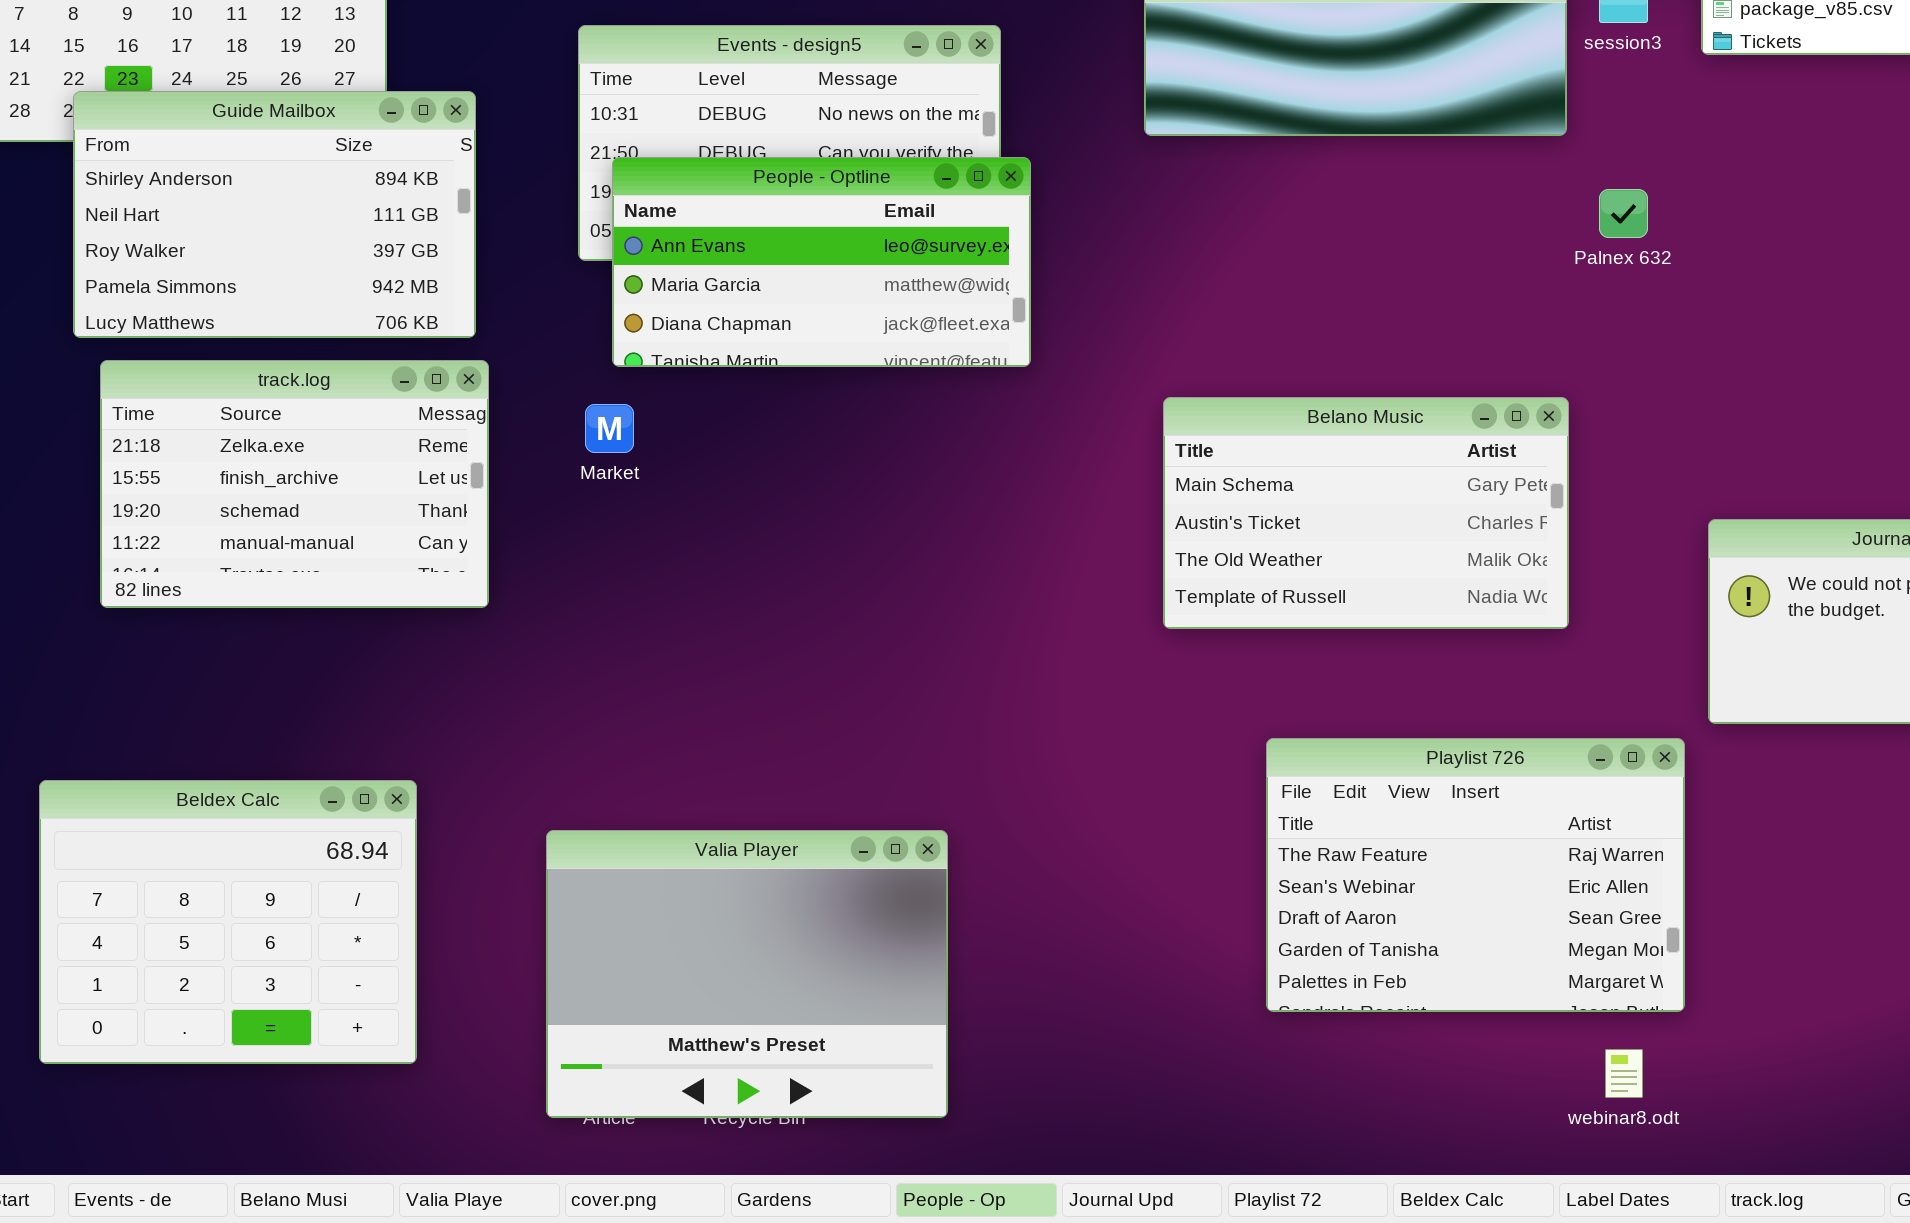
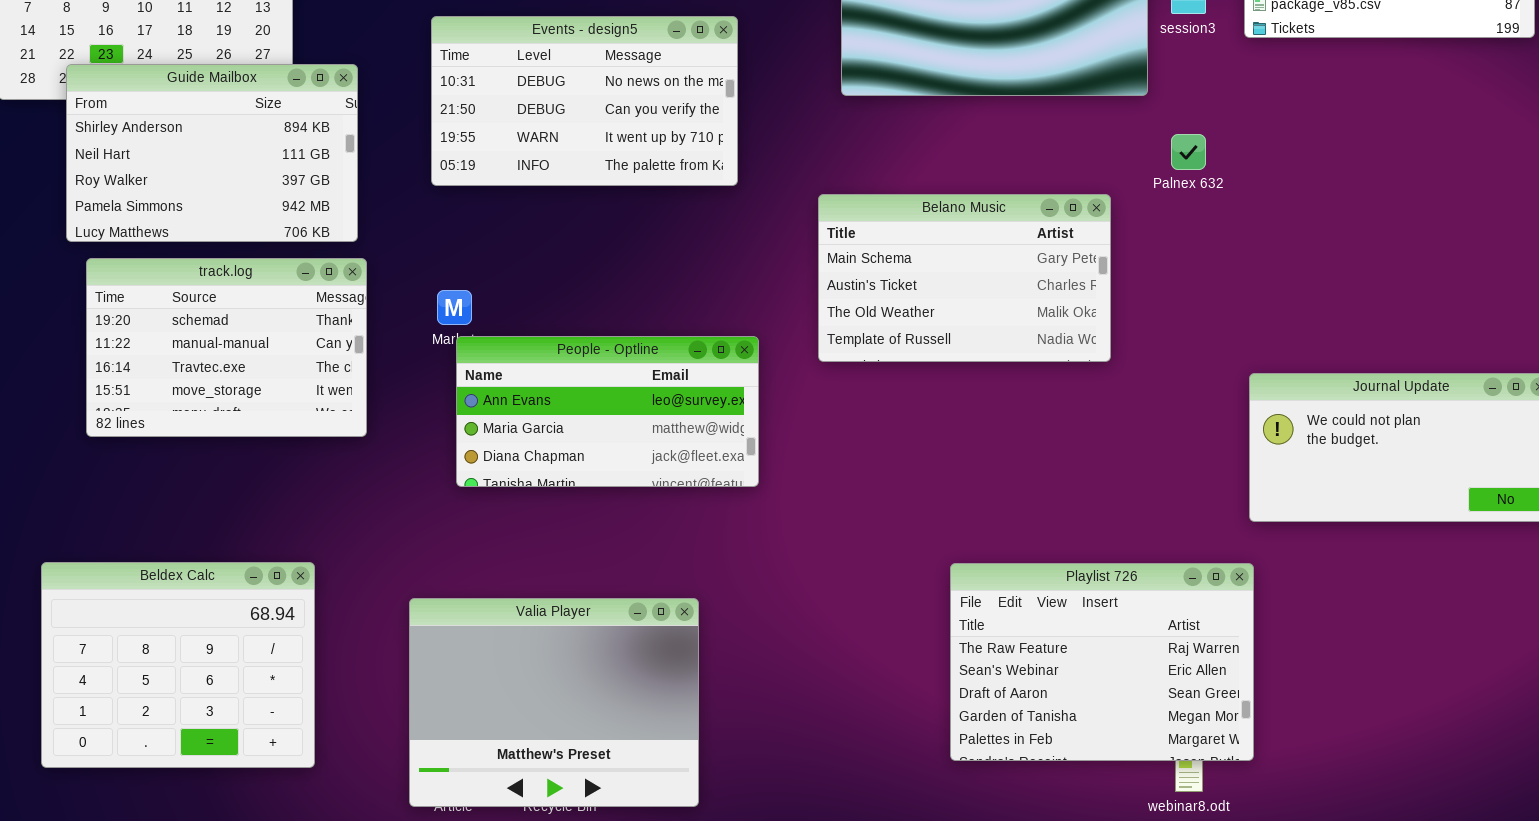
People - Optline: [612,157,1031,367] -> [456,336,759,487], moved
track.log: [100,360,489,608] -> [86,258,367,437], scrolled down 2 rows
Belano Music: [1163,397,1569,629] -> [818,194,1111,362], moved
Playlist 726: [1266,738,1685,1012] -> [950,563,1254,761], moved

